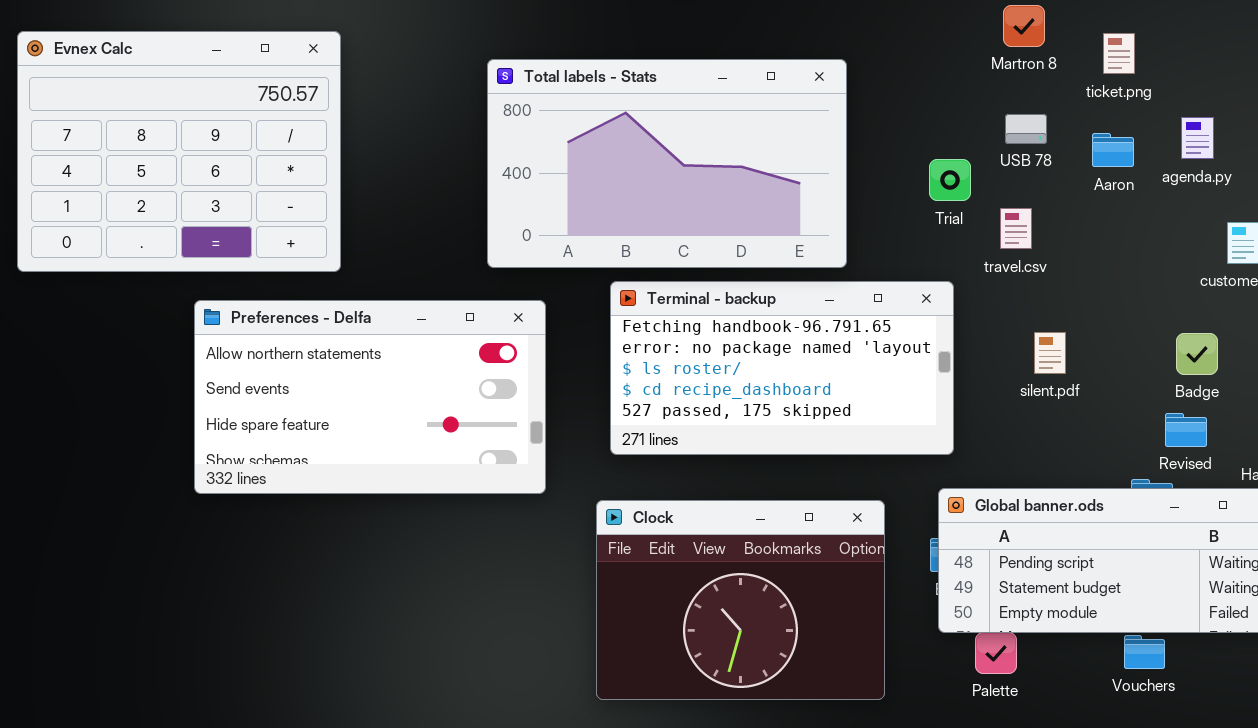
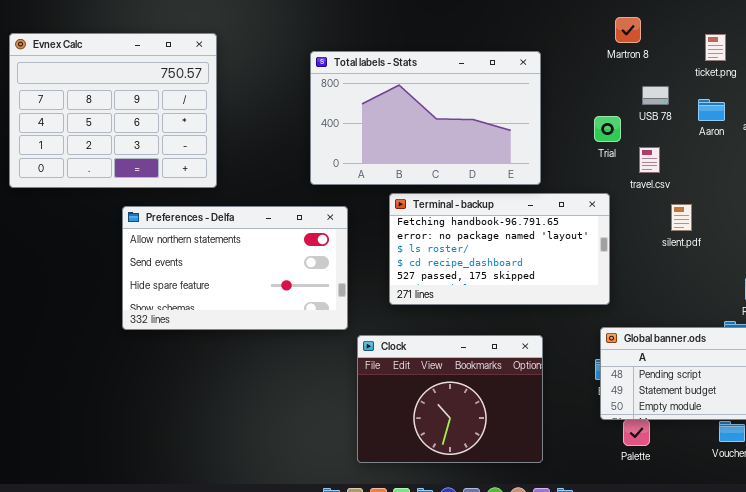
Martron 8: [1003,5,1045,47] -> [615,17,641,43], moved
silent.pdf: [1034,332,1066,374] -> [671,204,692,231], moved
Clock: [596,500,885,700] -> [357,335,543,463], moved

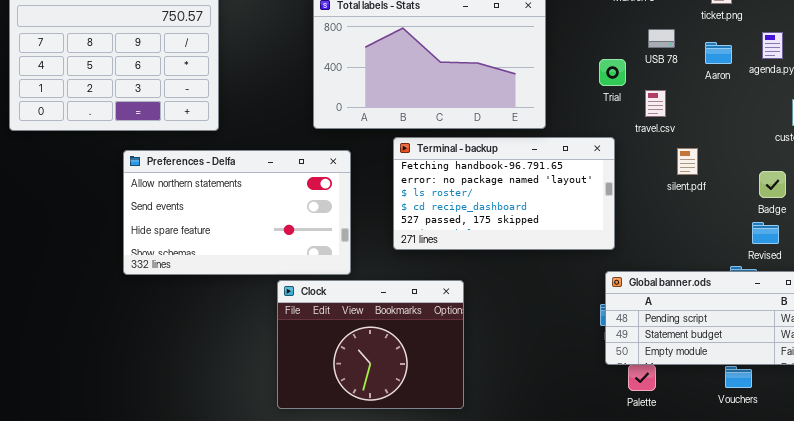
Clock: [357,335,543,463] -> [277,280,464,409], moved

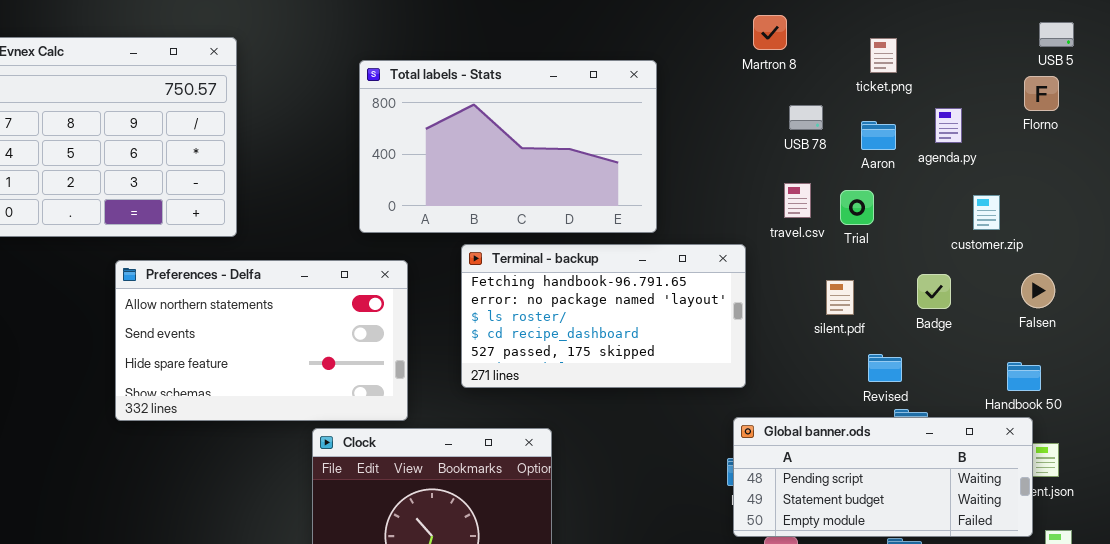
Trial: [599,59,626,86] -> [840,190,874,225], moved
silent.pdf: [677,148,698,175] -> [826,280,854,315], moved
Badge: [759,171,786,198] -> [917,274,951,309], moved
Revised: [752,222,779,244] -> [868,354,902,382], moved

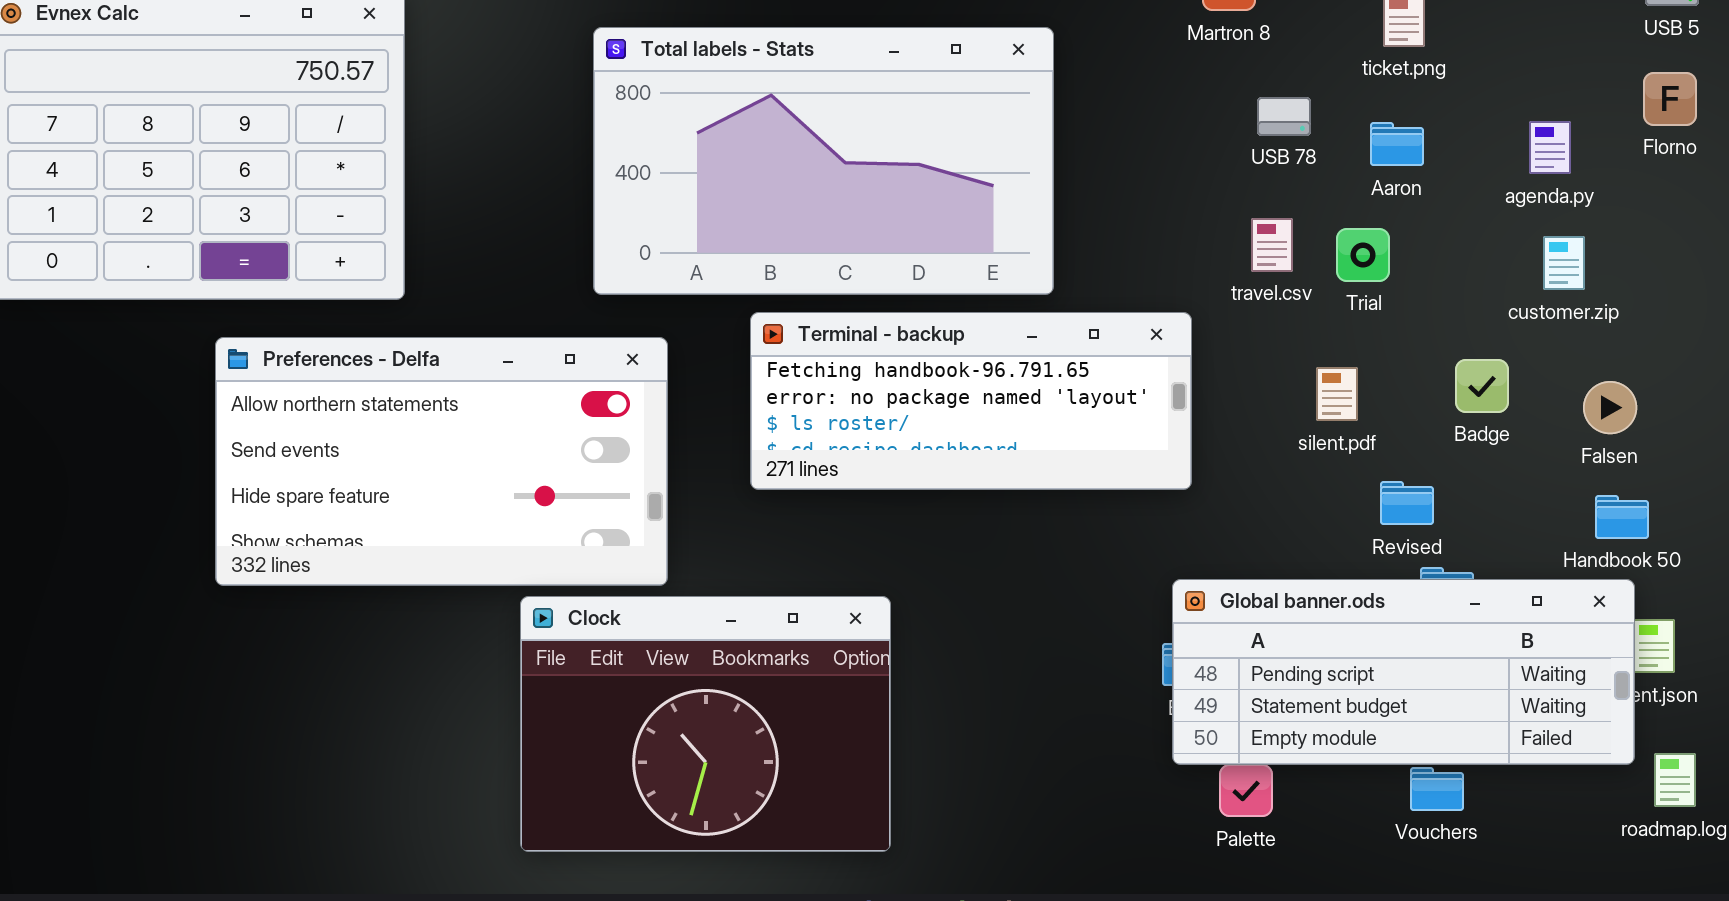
Florno: [1024,76,1059,111] -> [1643,72,1697,126], moved
agenda.py: [935,108,962,143] -> [1529,121,1571,174], moved
Terminal - backup: [461,244,746,388] -> [750,312,1192,490], resized
Falsen: [1021,273,1055,308] -> [1583,381,1637,434], moved

